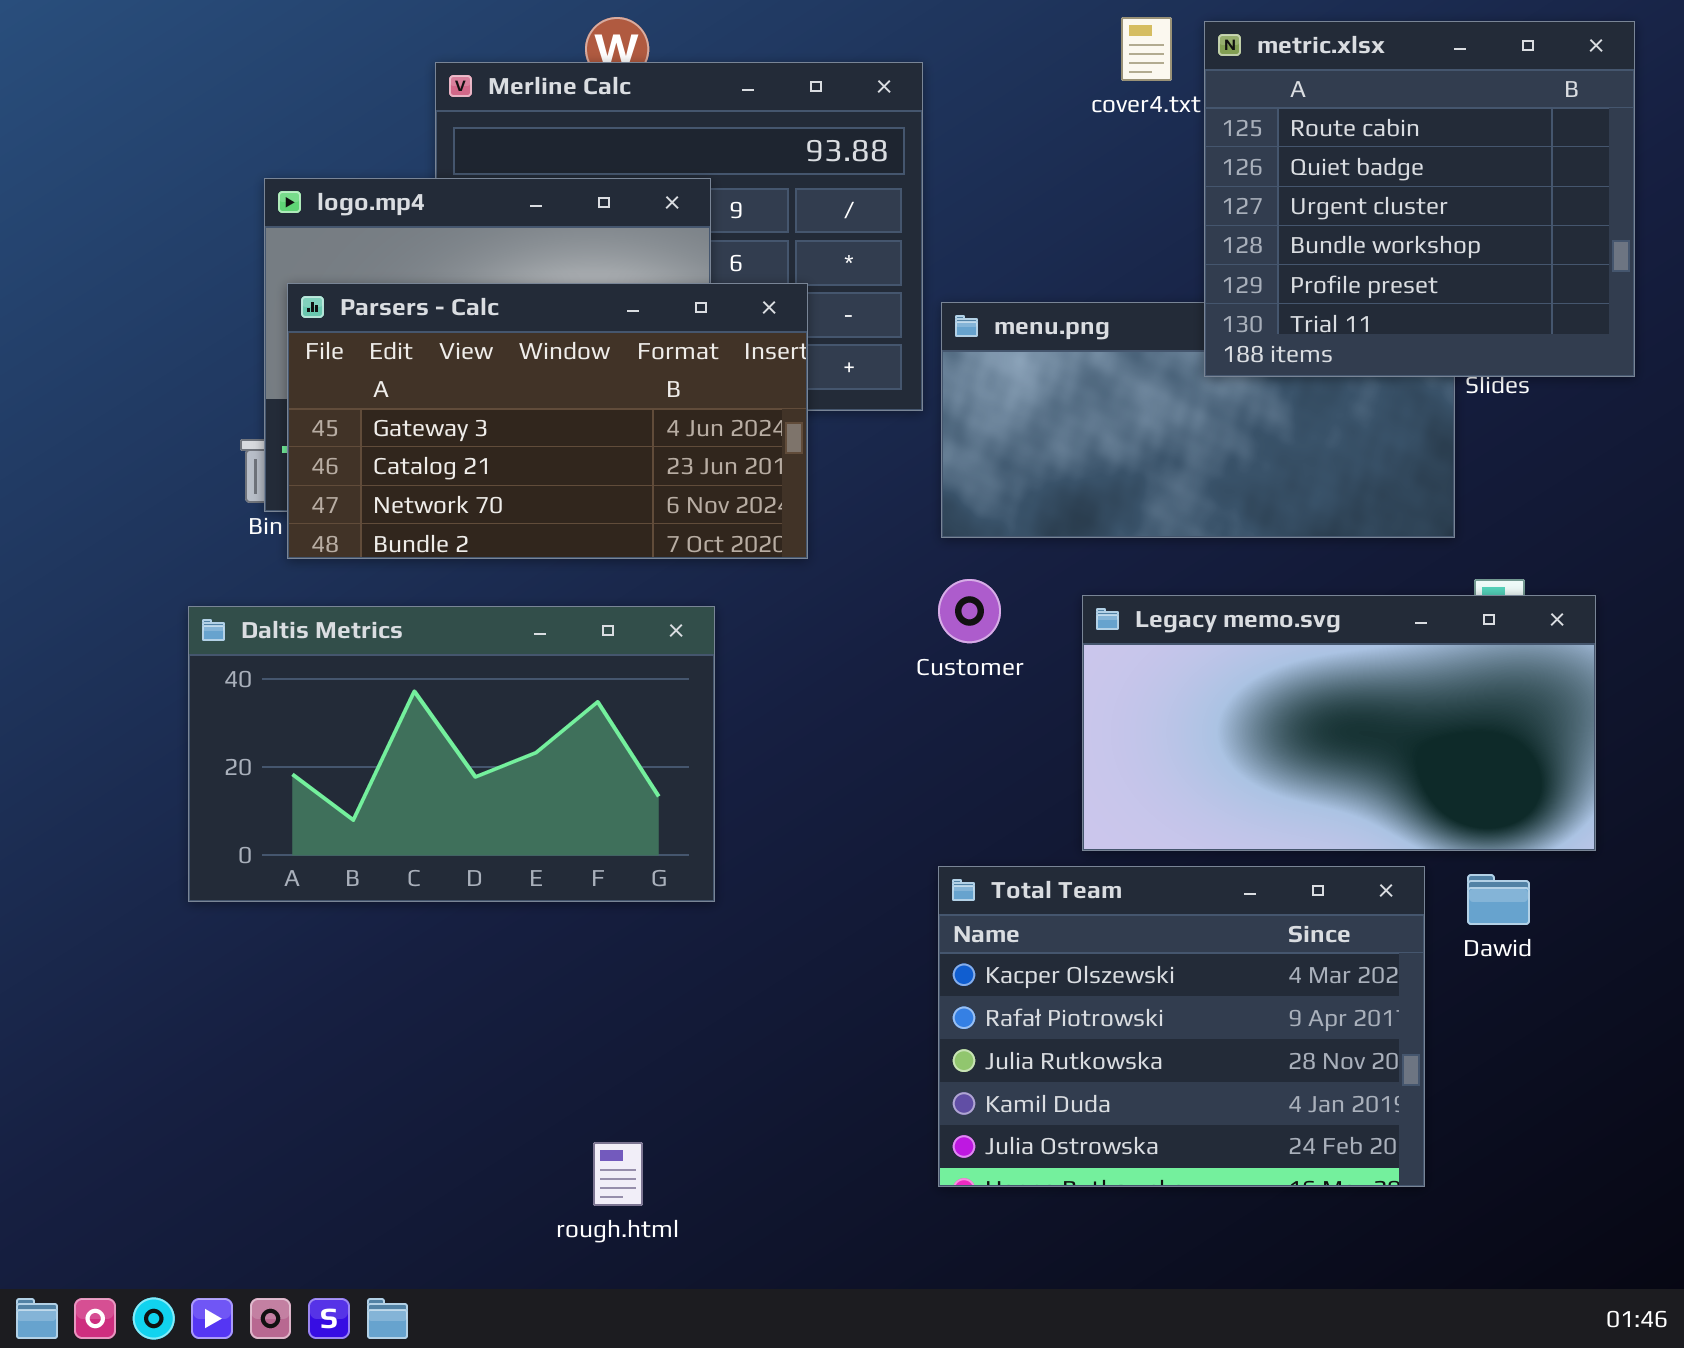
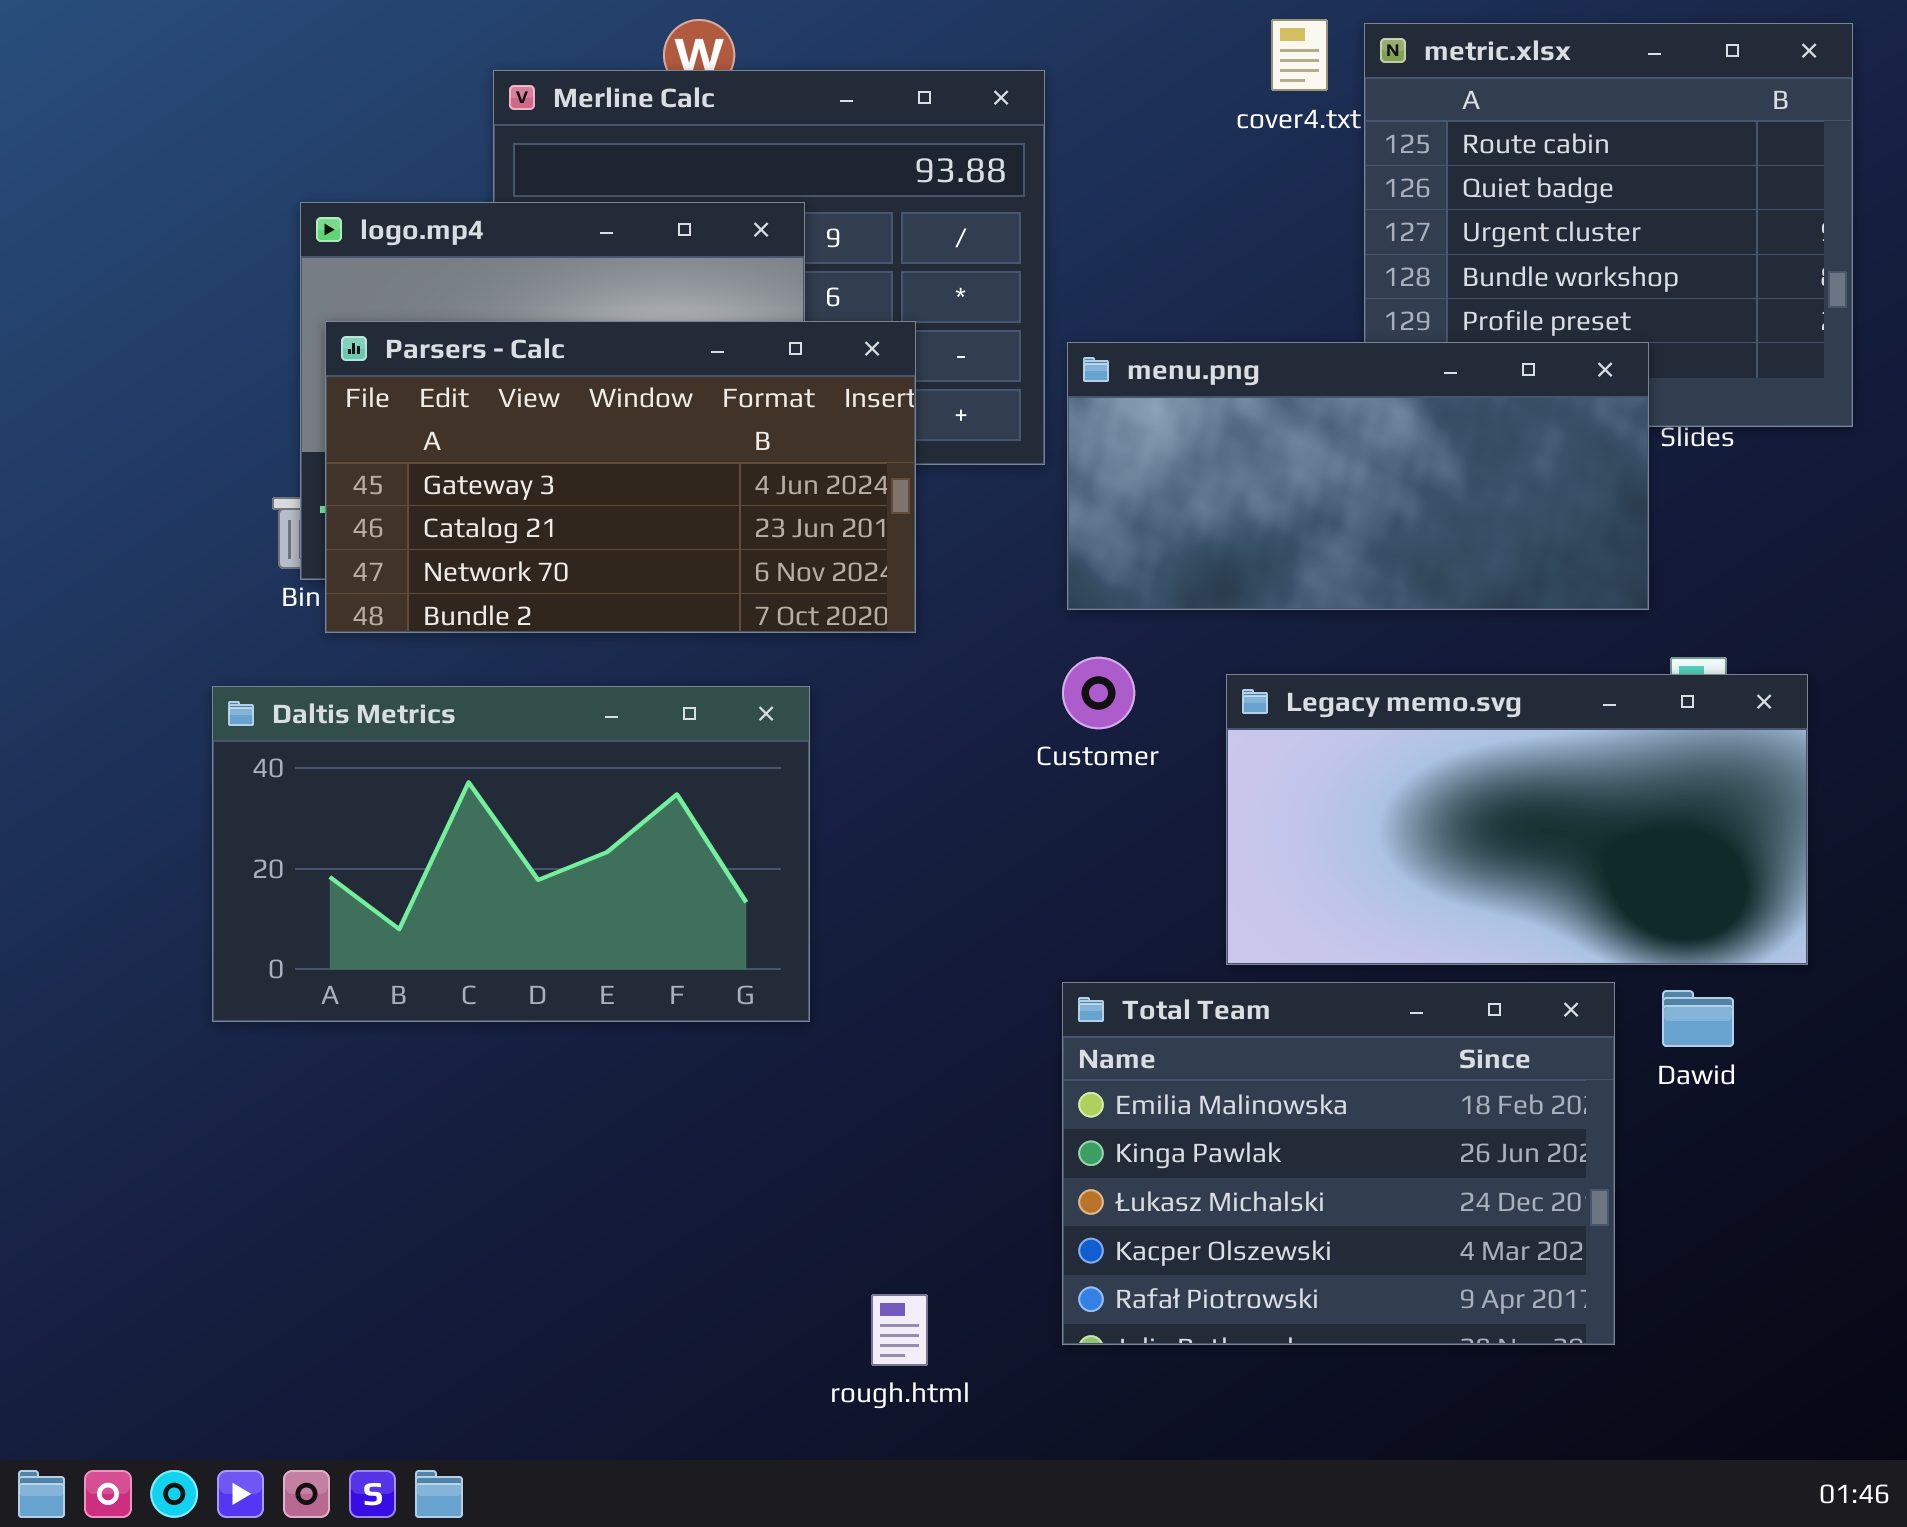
menu.png: [941,302,1455,538] -> [1067,342,1649,610], raised
Total Team: [938,866,1425,1187] -> [1062,982,1615,1345], scrolled up 3 rows
rough.html: [593,1142,643,1206] -> [871,1294,928,1366], moved

